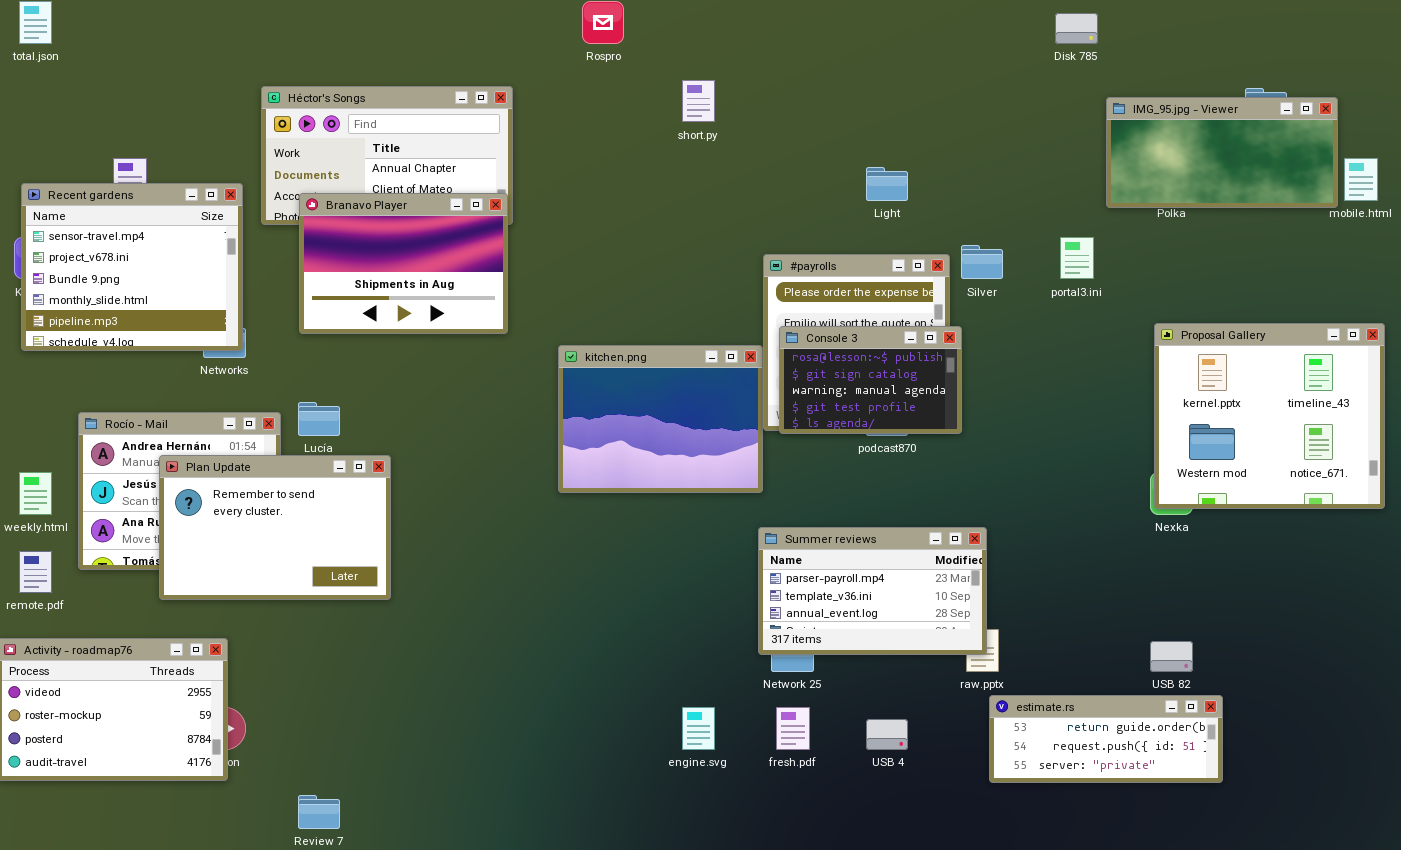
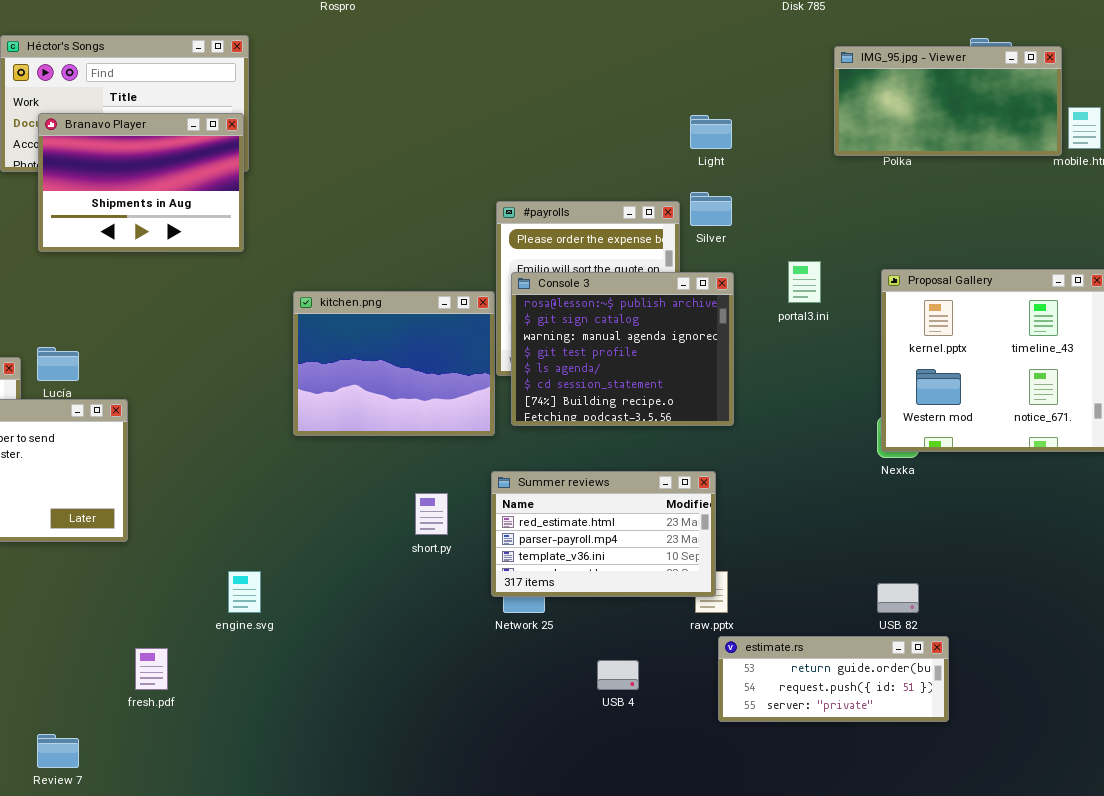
short.py: [682,80,715,122] -> [415,493,448,535], moved
Light: [866,167,908,201] -> [690,115,732,149], moved
Branavo Player: [299,193,508,334] -> [38,113,244,252], moved
portal3.ini: [1060,237,1094,279] -> [788,261,821,303], moved
Console 3: [779,326,962,434] -> [511,272,734,426], resized
Summer reviews: [758,527,987,655] -> [491,471,716,597], scrolled up 1 row
engine.svg: [682,707,715,750] -> [228,571,261,613], moved
fresh.pdf: [776,707,810,750] -> [135,648,168,690], moved

